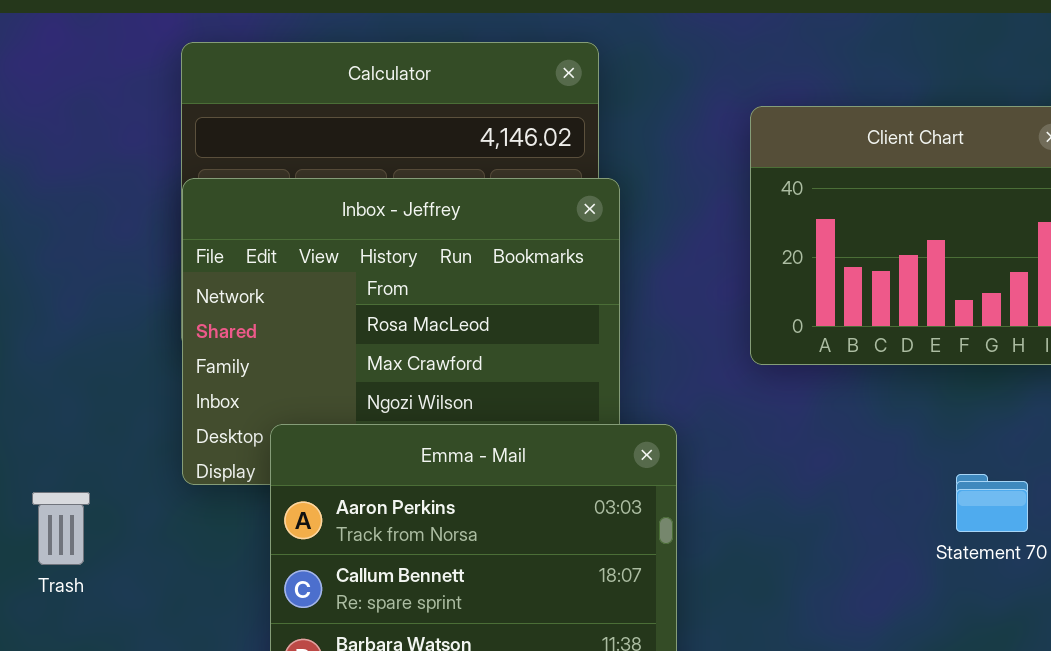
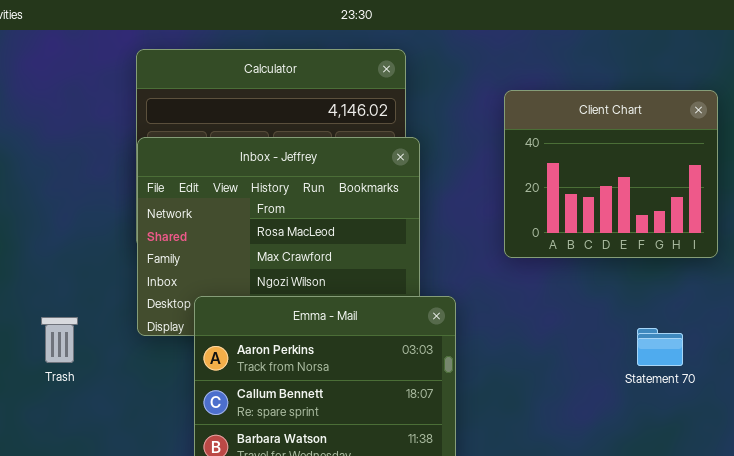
Trash: [32,492,90,565] -> [41,317,78,363], moved

